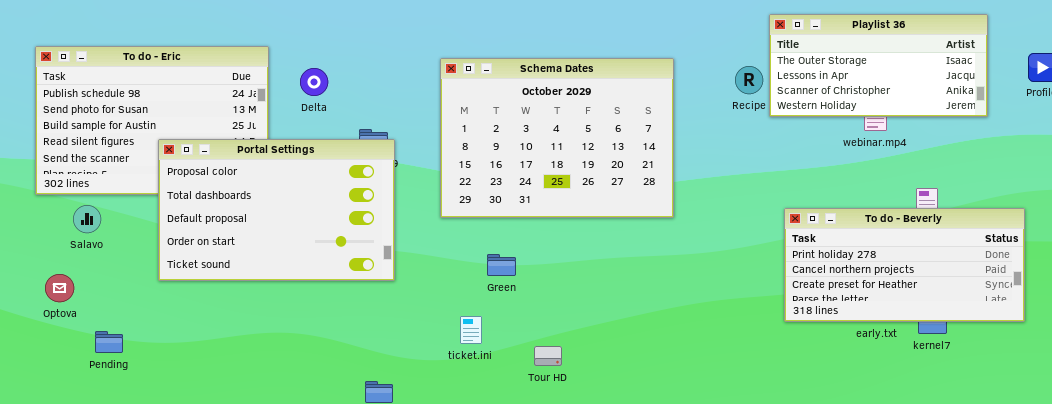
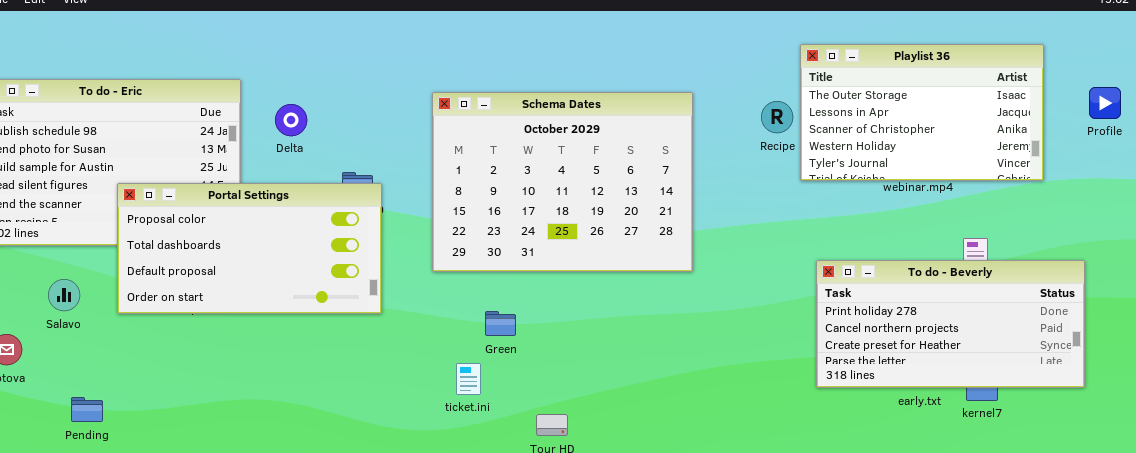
Playlist 36: [769,14,988,117] -> [800,44,1044,181], resized
Portal Settings: [158,139,395,281] -> [117,183,382,314], resized
Salavo: [73,205,101,233] -> [48,279,80,311], moved
ticket.ini: [460,316,482,344] -> [456,363,481,395], moved
Pending: [95,331,123,353] -> [71,397,103,422], moved

